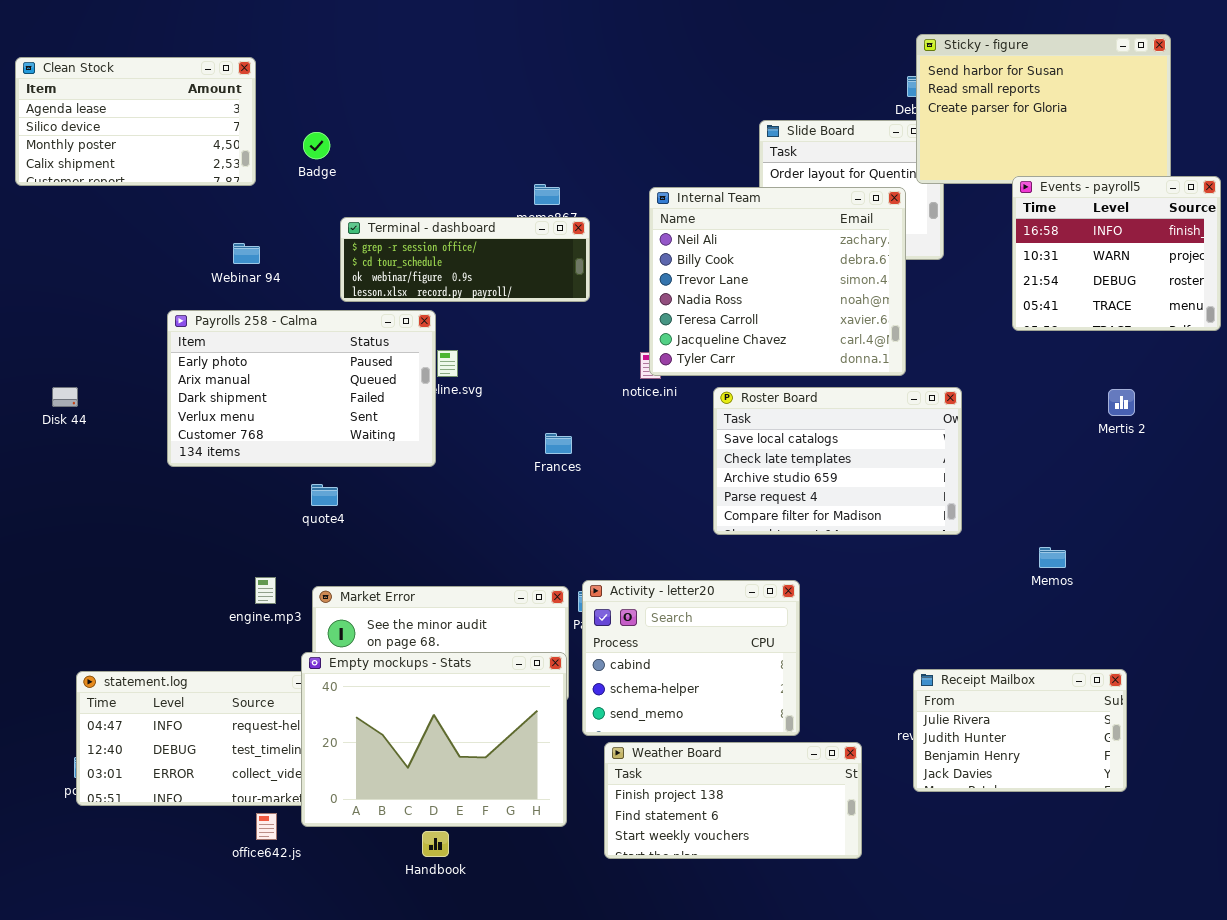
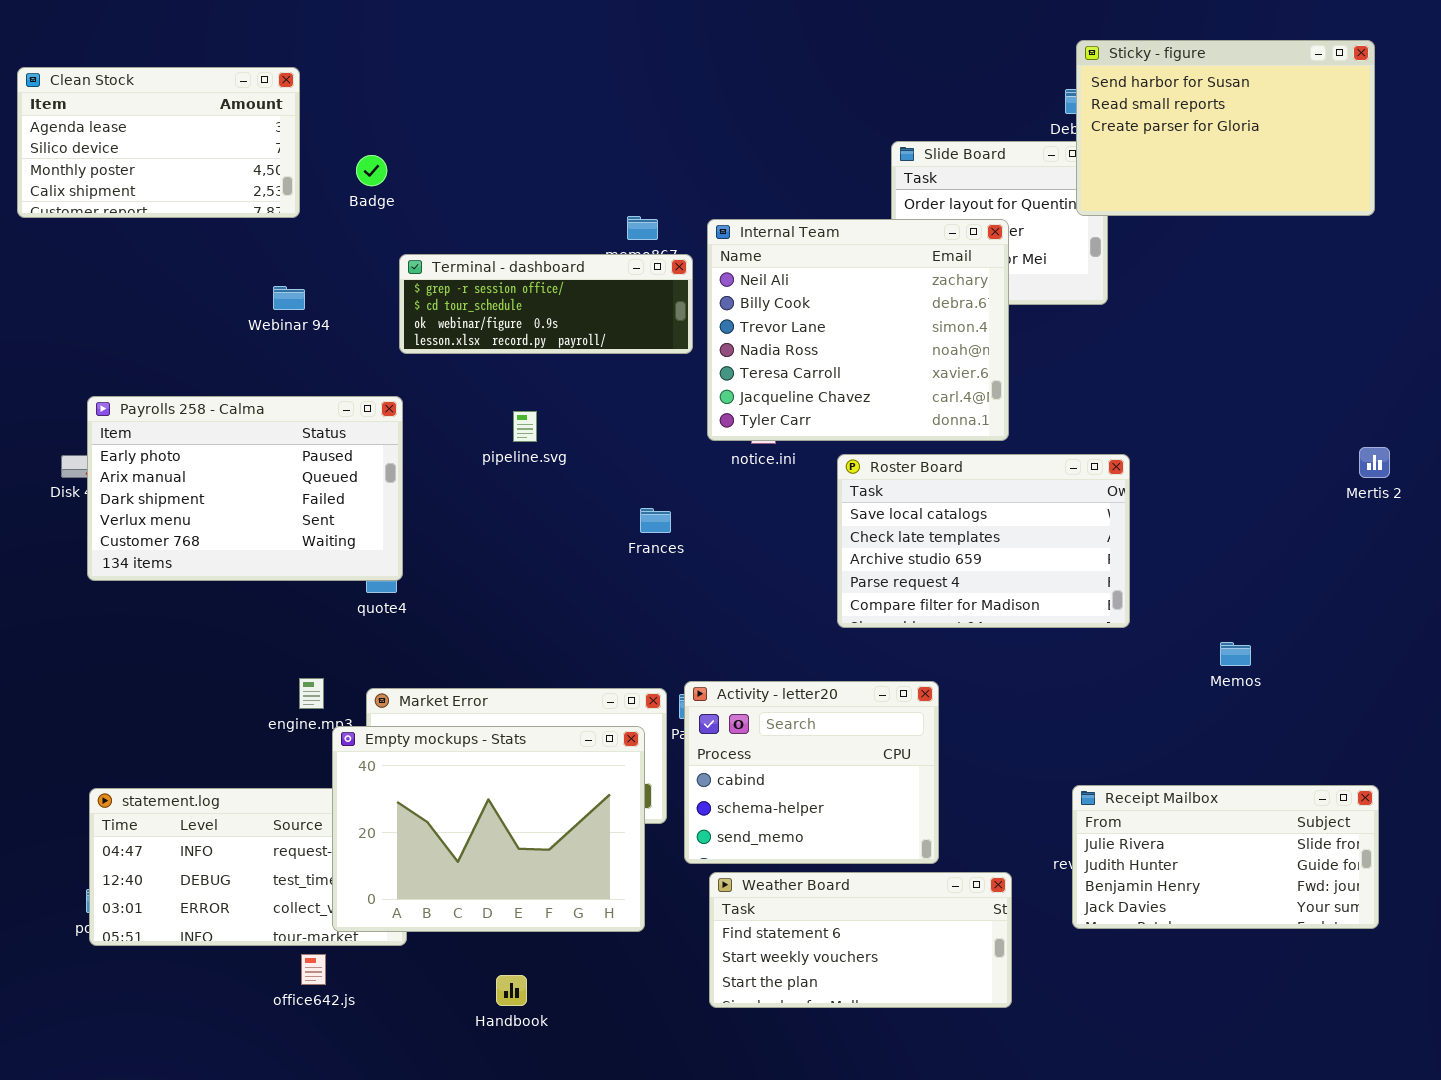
Events - payroll5: [1012,176,1221,331] -> none, closed
Internal Team: [649,187,906,376] -> [707,219,1009,441], moved
Payrolls 258 - Calma: [167,310,436,467] -> [87,396,403,581], moved
Mertis 2: [1108,389,1135,416] -> [1359,447,1390,478], moved
Empty mockups - Stats: [301,652,567,827] -> [332,726,645,932], moved
Receipt Mailbox: [913,669,1127,792] -> [1072,785,1379,929], resized
Weather Board: [604,742,862,859] -> [709,872,1012,1008], scrolled down 1 row

